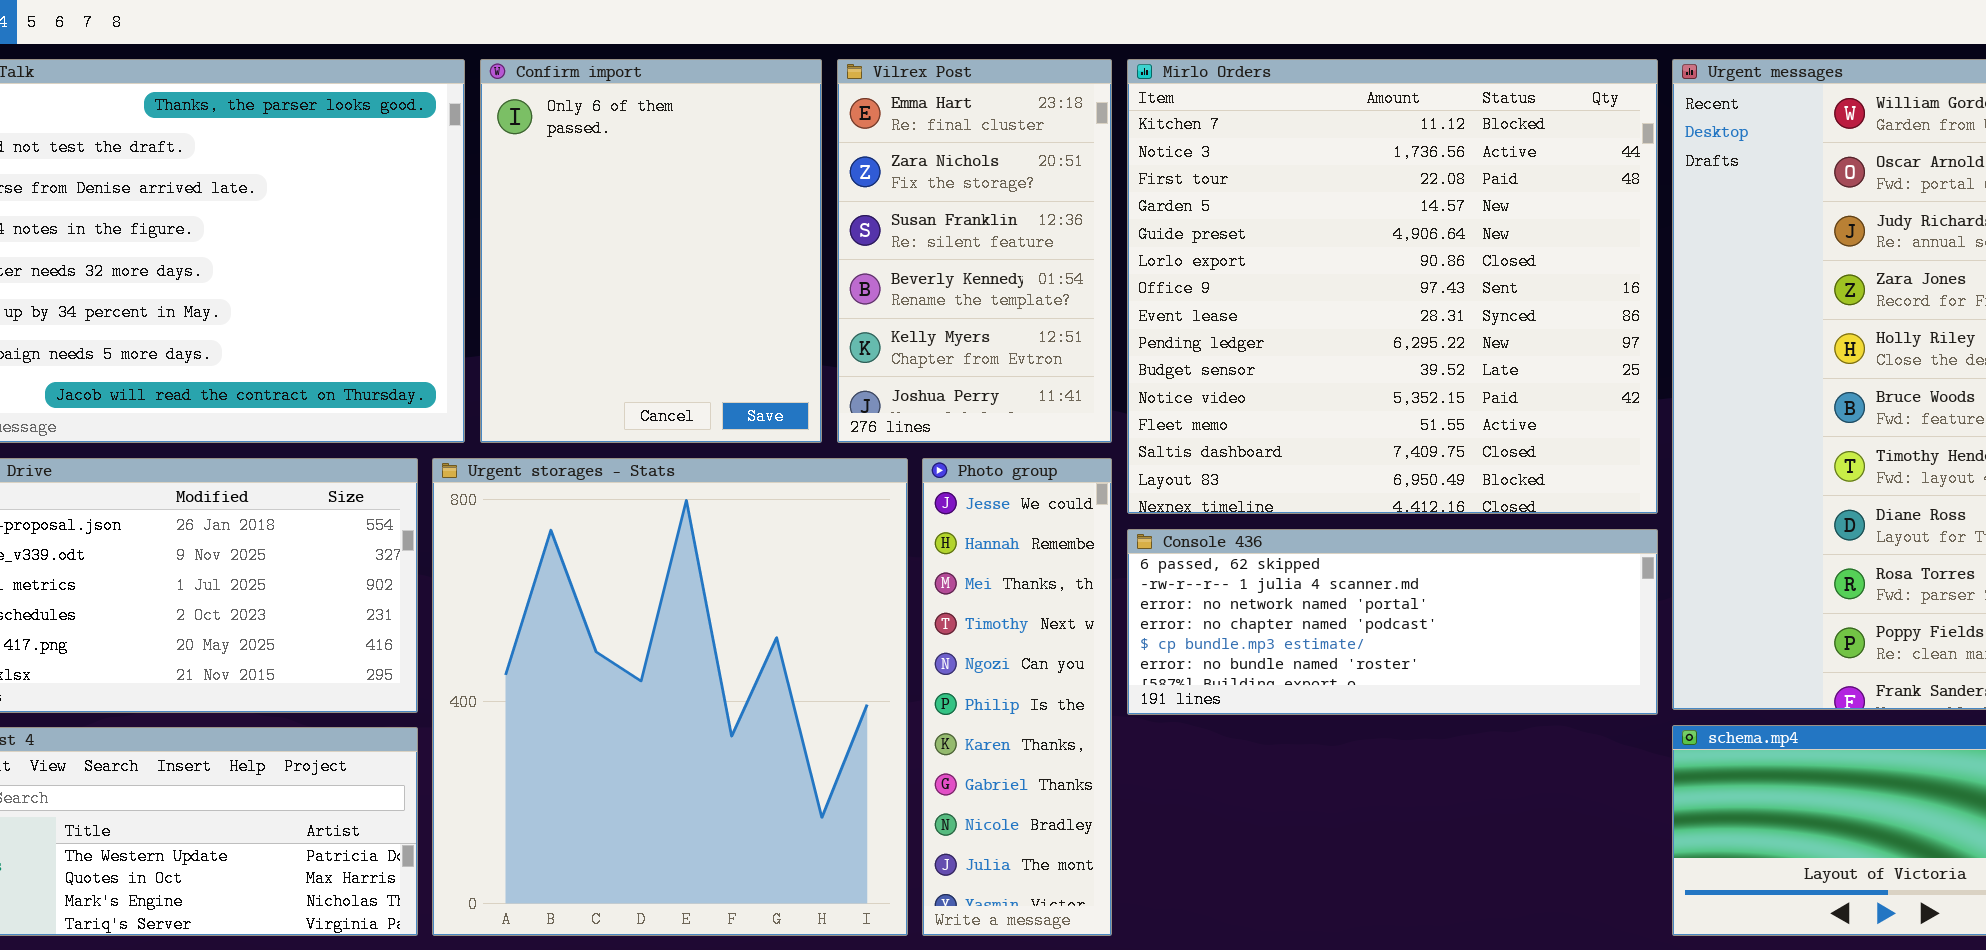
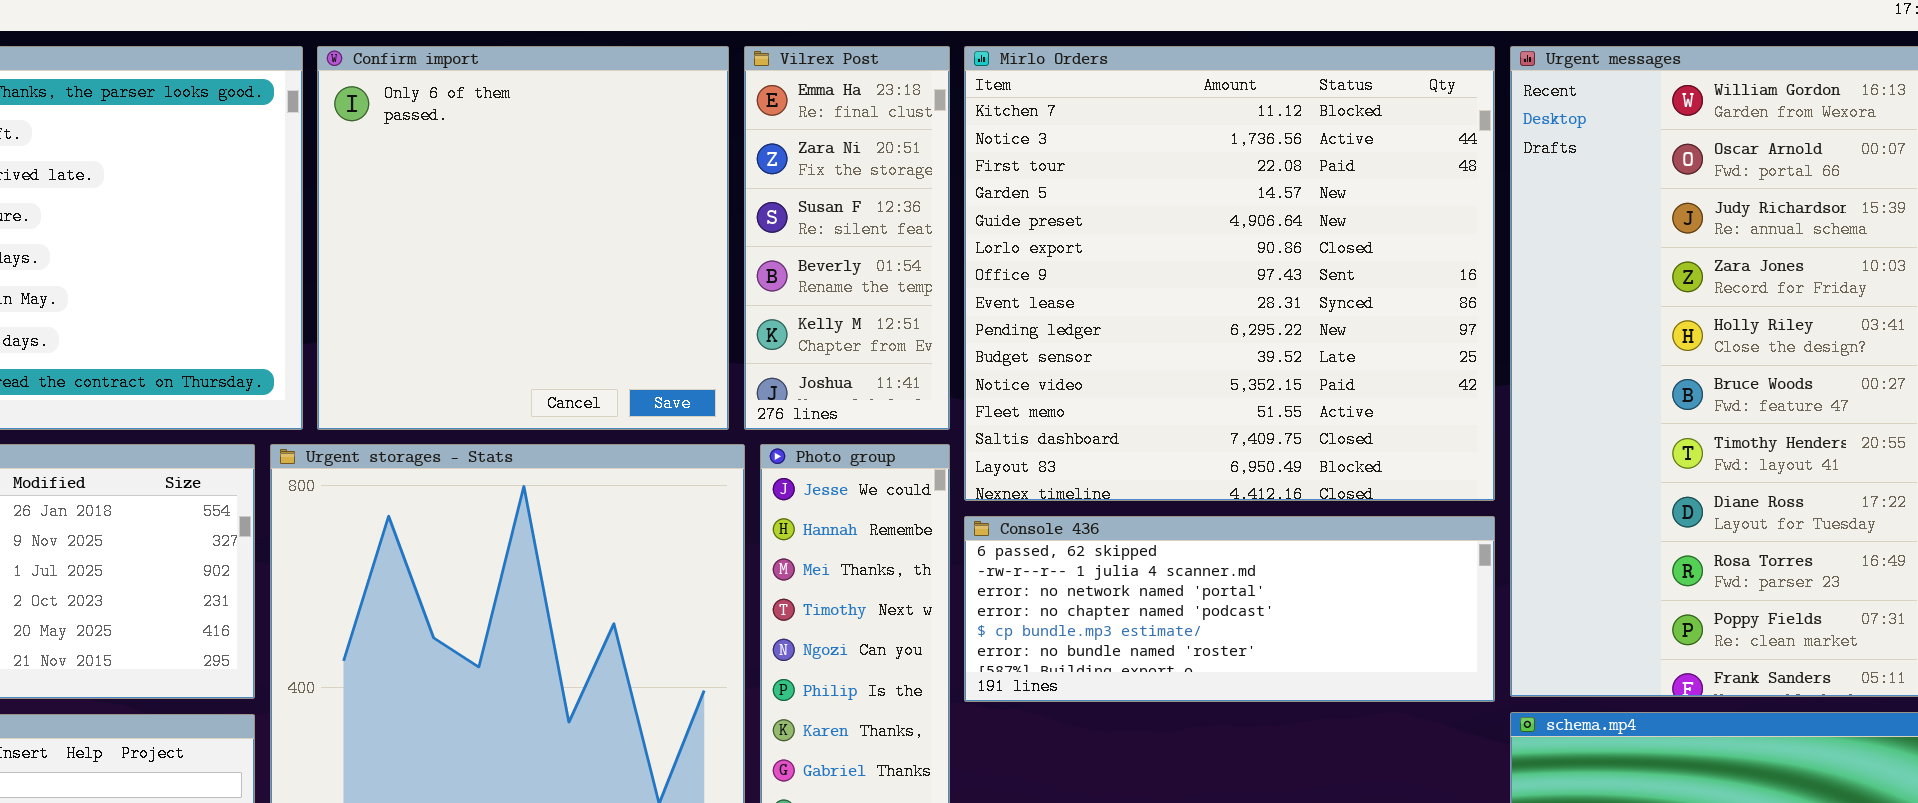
Confirm import: [480,59,822,443] -> [317,46,729,430], resized
Vilrex Post: [837,59,1112,443] -> [744,46,950,430], resized

